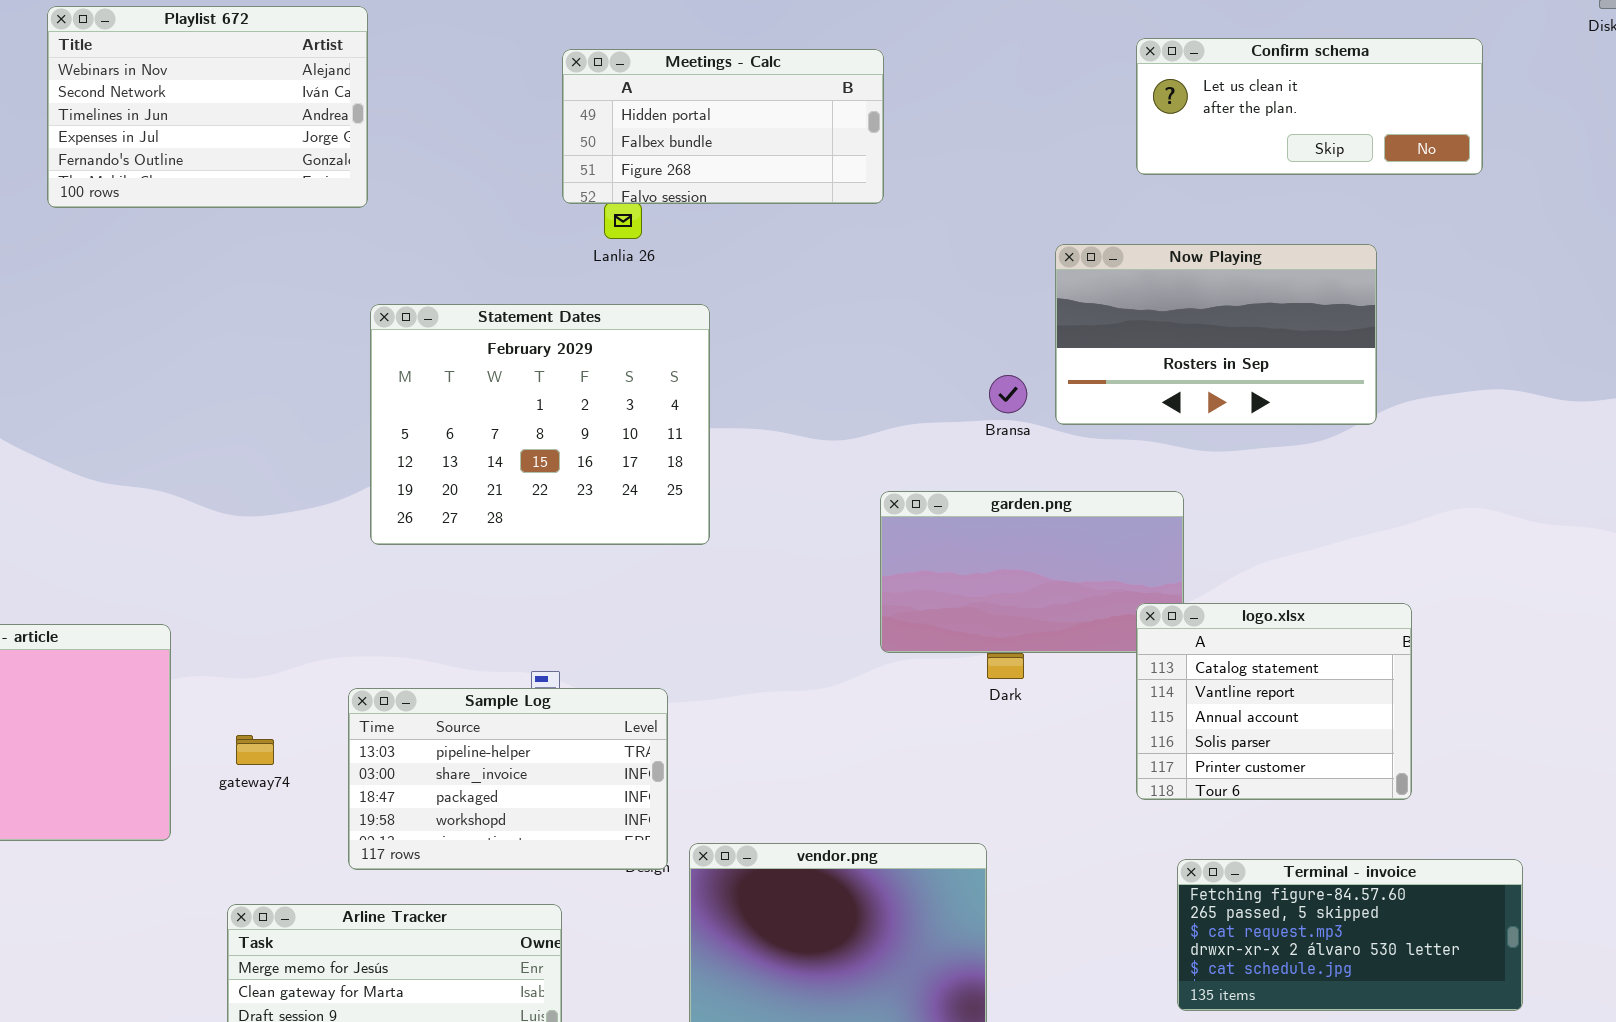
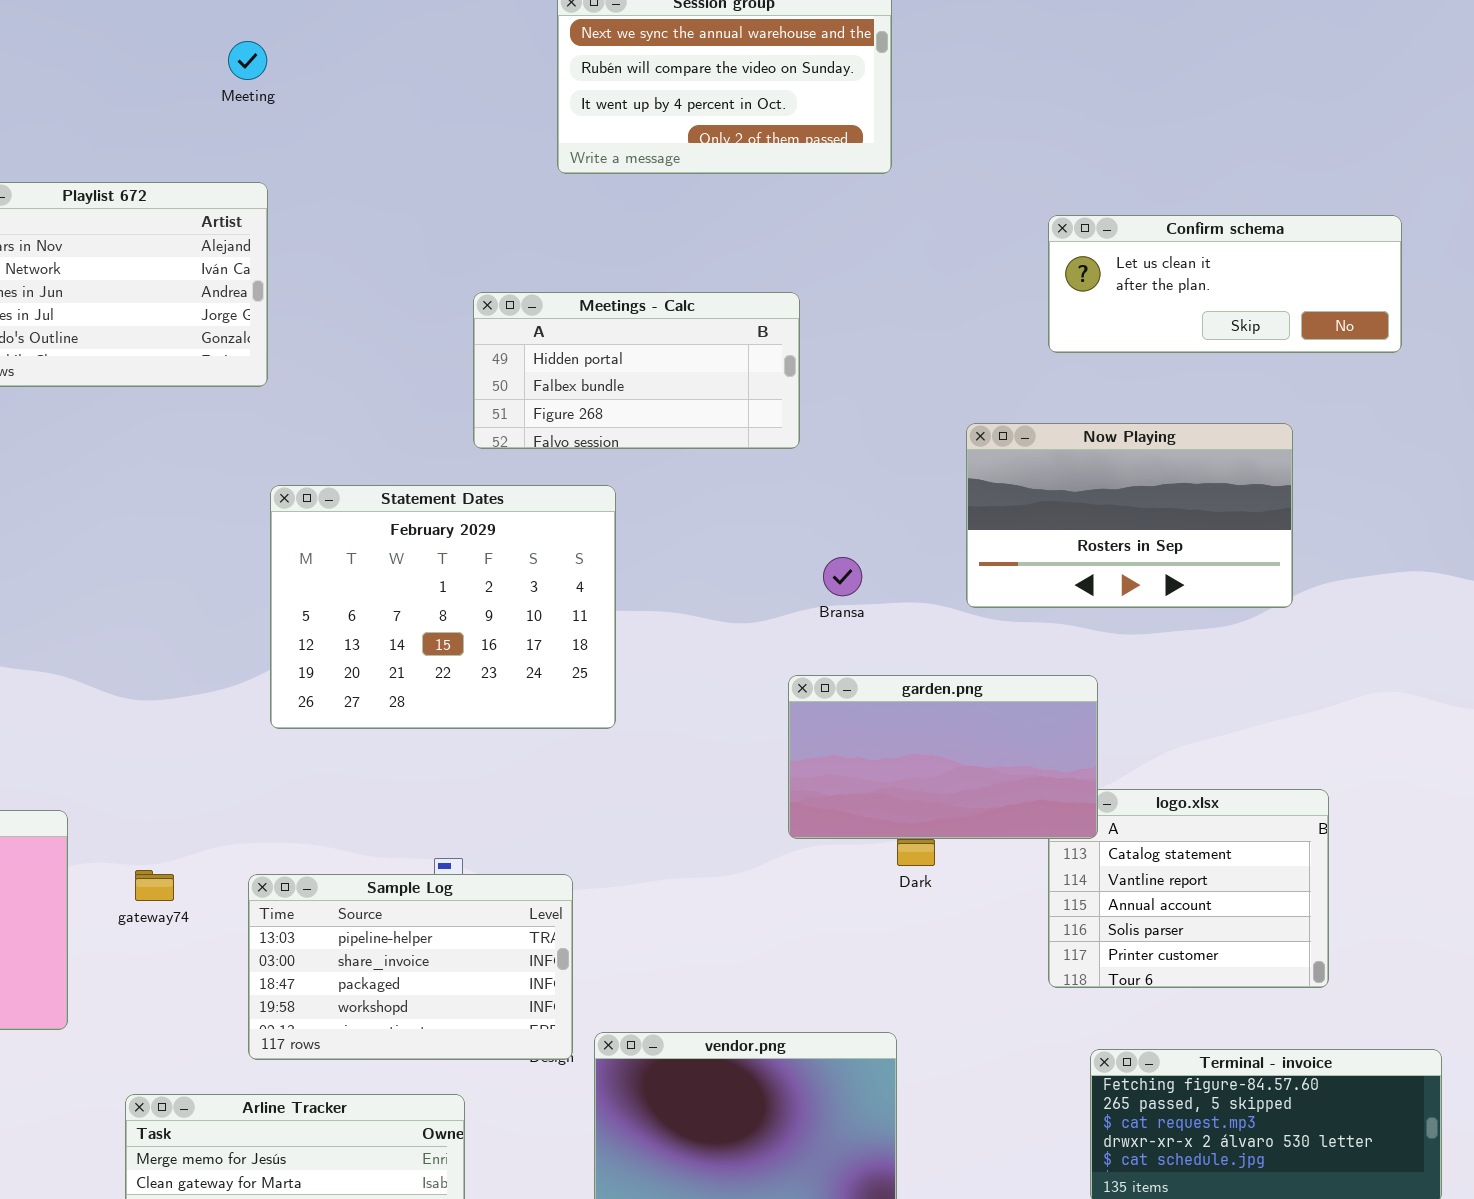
Meetings - Calc: [562,49,884,204] -> [473,292,800,449], moved
Bransa: [989,375,1027,413] -> [823,557,862,596], moved
garden.png: [880,491,1184,653] -> [788,675,1098,839], raised
gateway74: [236,735,274,765] -> [135,870,174,901], moved

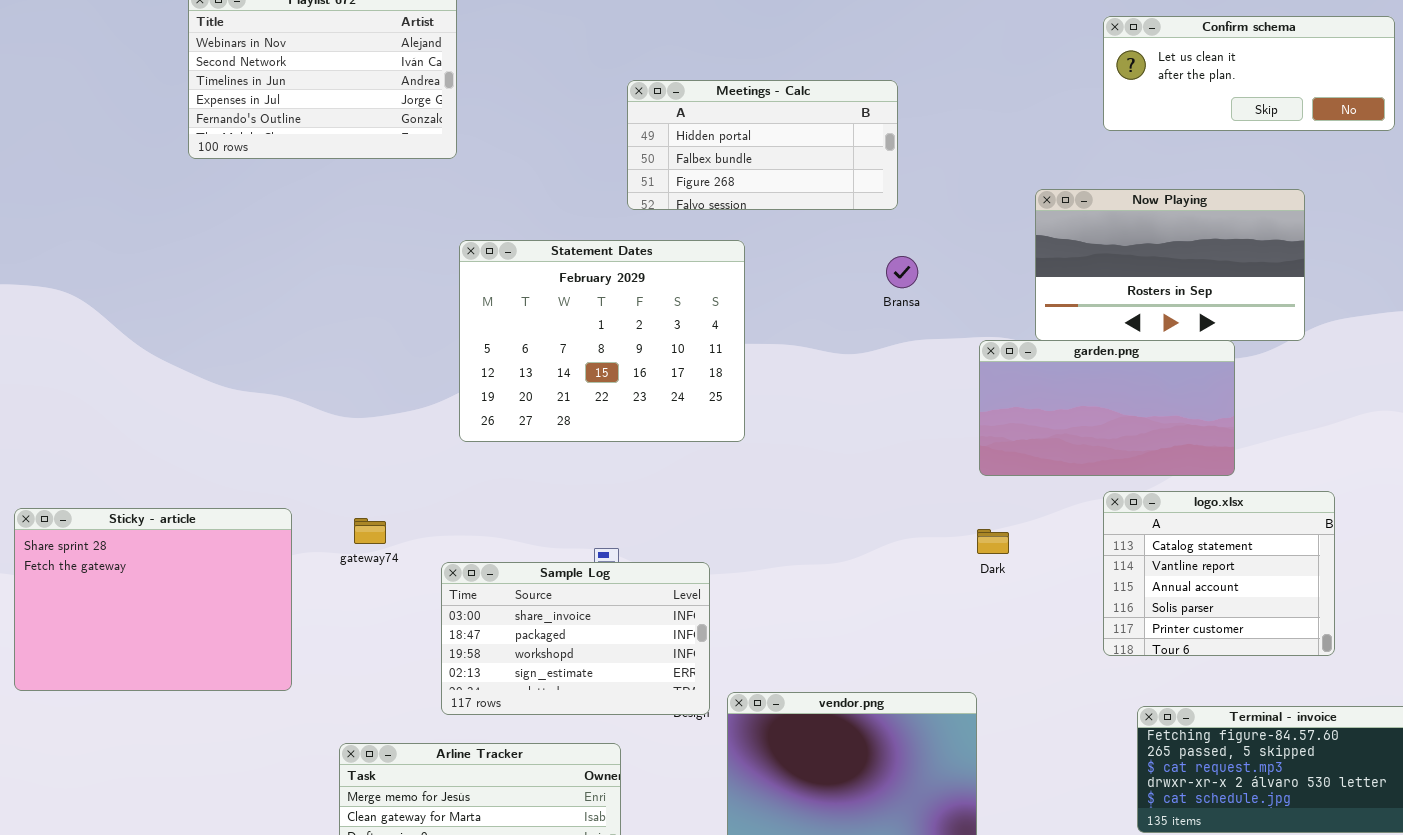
Bransa: [823,557,862,596] -> [886,256,918,288], moved
garden.png: [788,675,1098,839] -> [979,340,1235,476], moved
gateway74: [135,870,174,901] -> [354,518,386,544], moved
Sample Log: [248,874,573,1060] -> [441,562,710,715], scrolled down 1 row

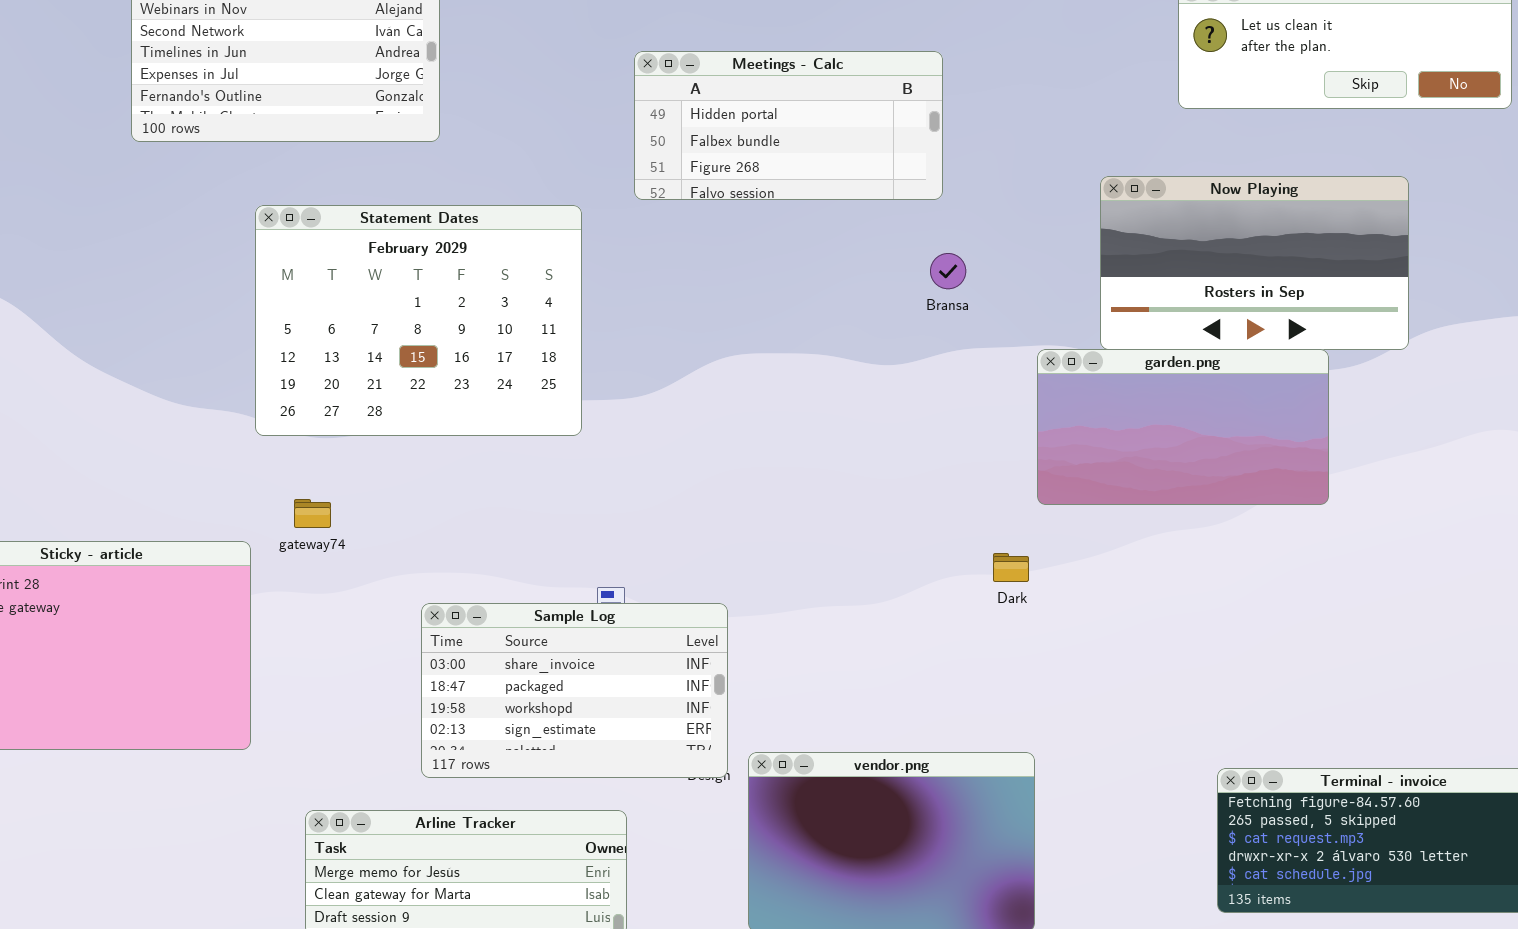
Statement Dates: [459,240,745,442] -> [255,205,582,436], moved
logo.xlsx: [1103,491,1335,656] -> none, closed
gateway74: [354,518,386,544] -> [294,499,331,528], moved
Dark: [977,529,1009,554] -> [993,553,1029,582], moved

